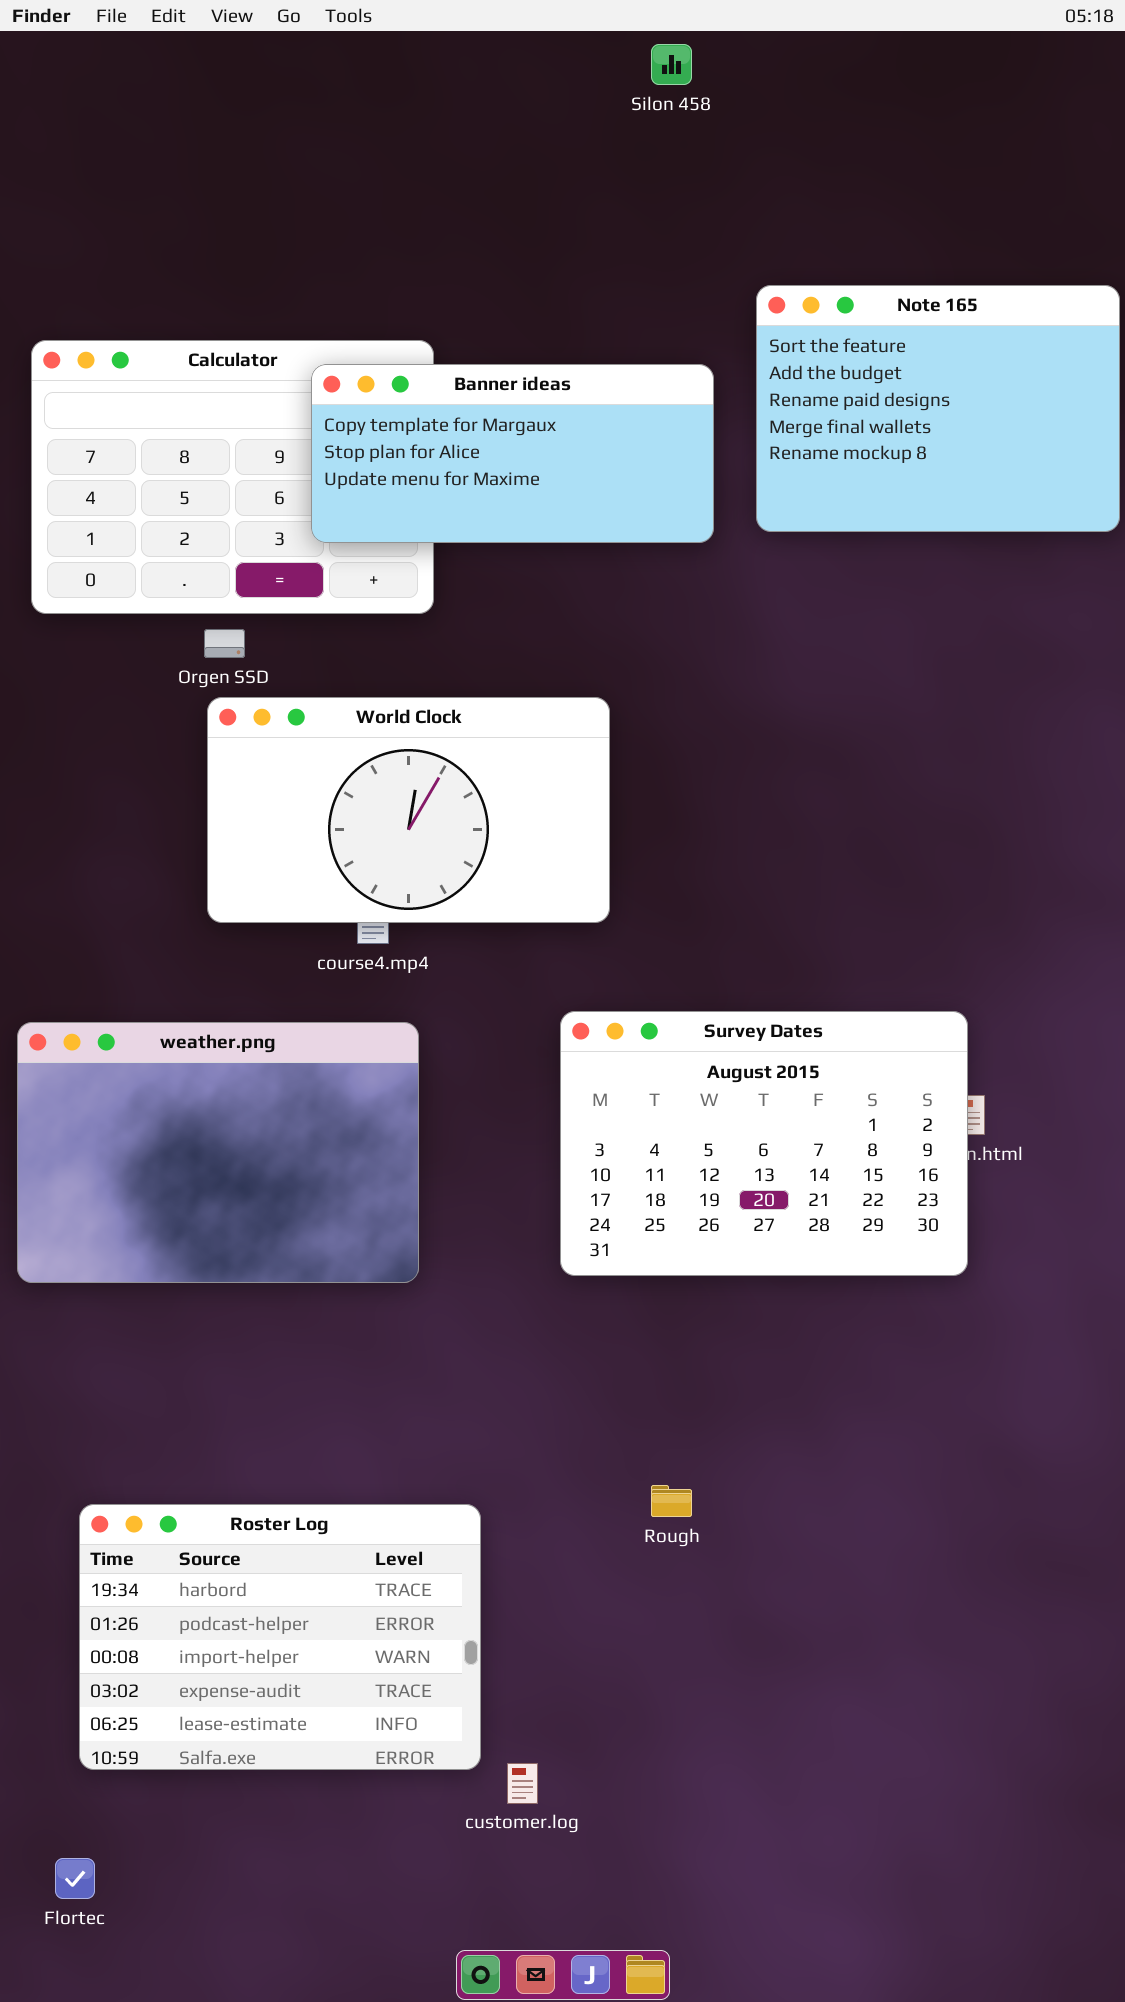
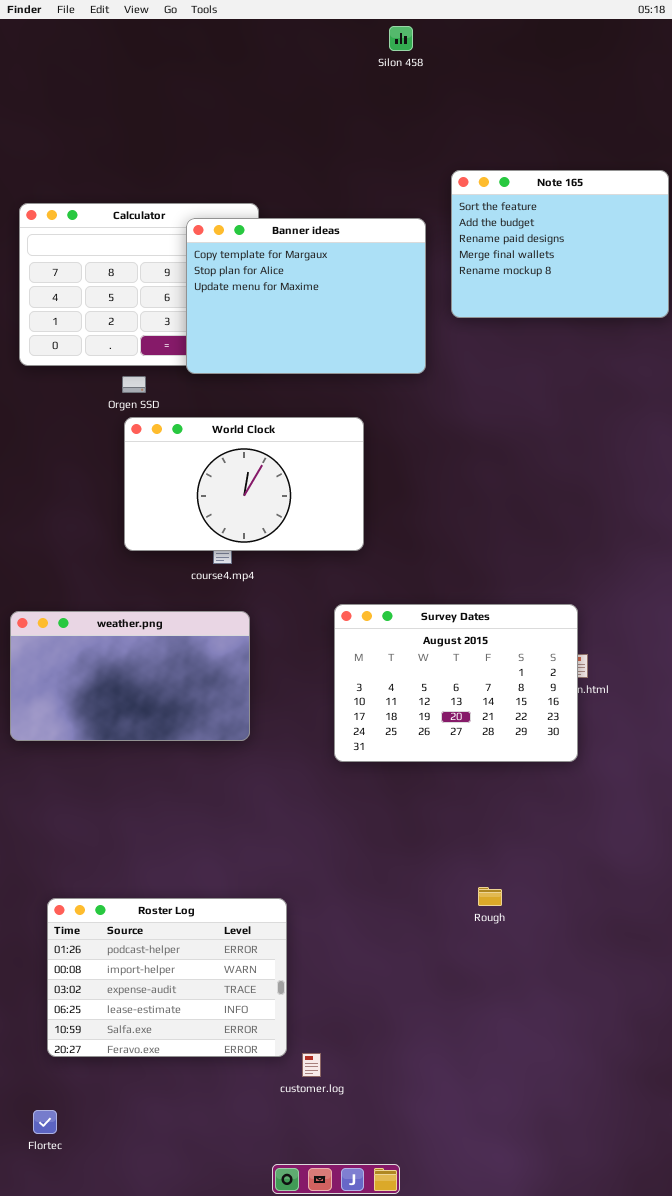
Banner ideas: [311,364,714,543] -> [186,218,426,374], resized
weather.png: [17,1022,419,1283] -> [10,611,250,741], resized
Rough: [651,1485,692,1517] -> [478,887,502,906], moved
Roster Log: [79,1504,481,1770] -> [47,898,287,1057], scrolled down 1 row

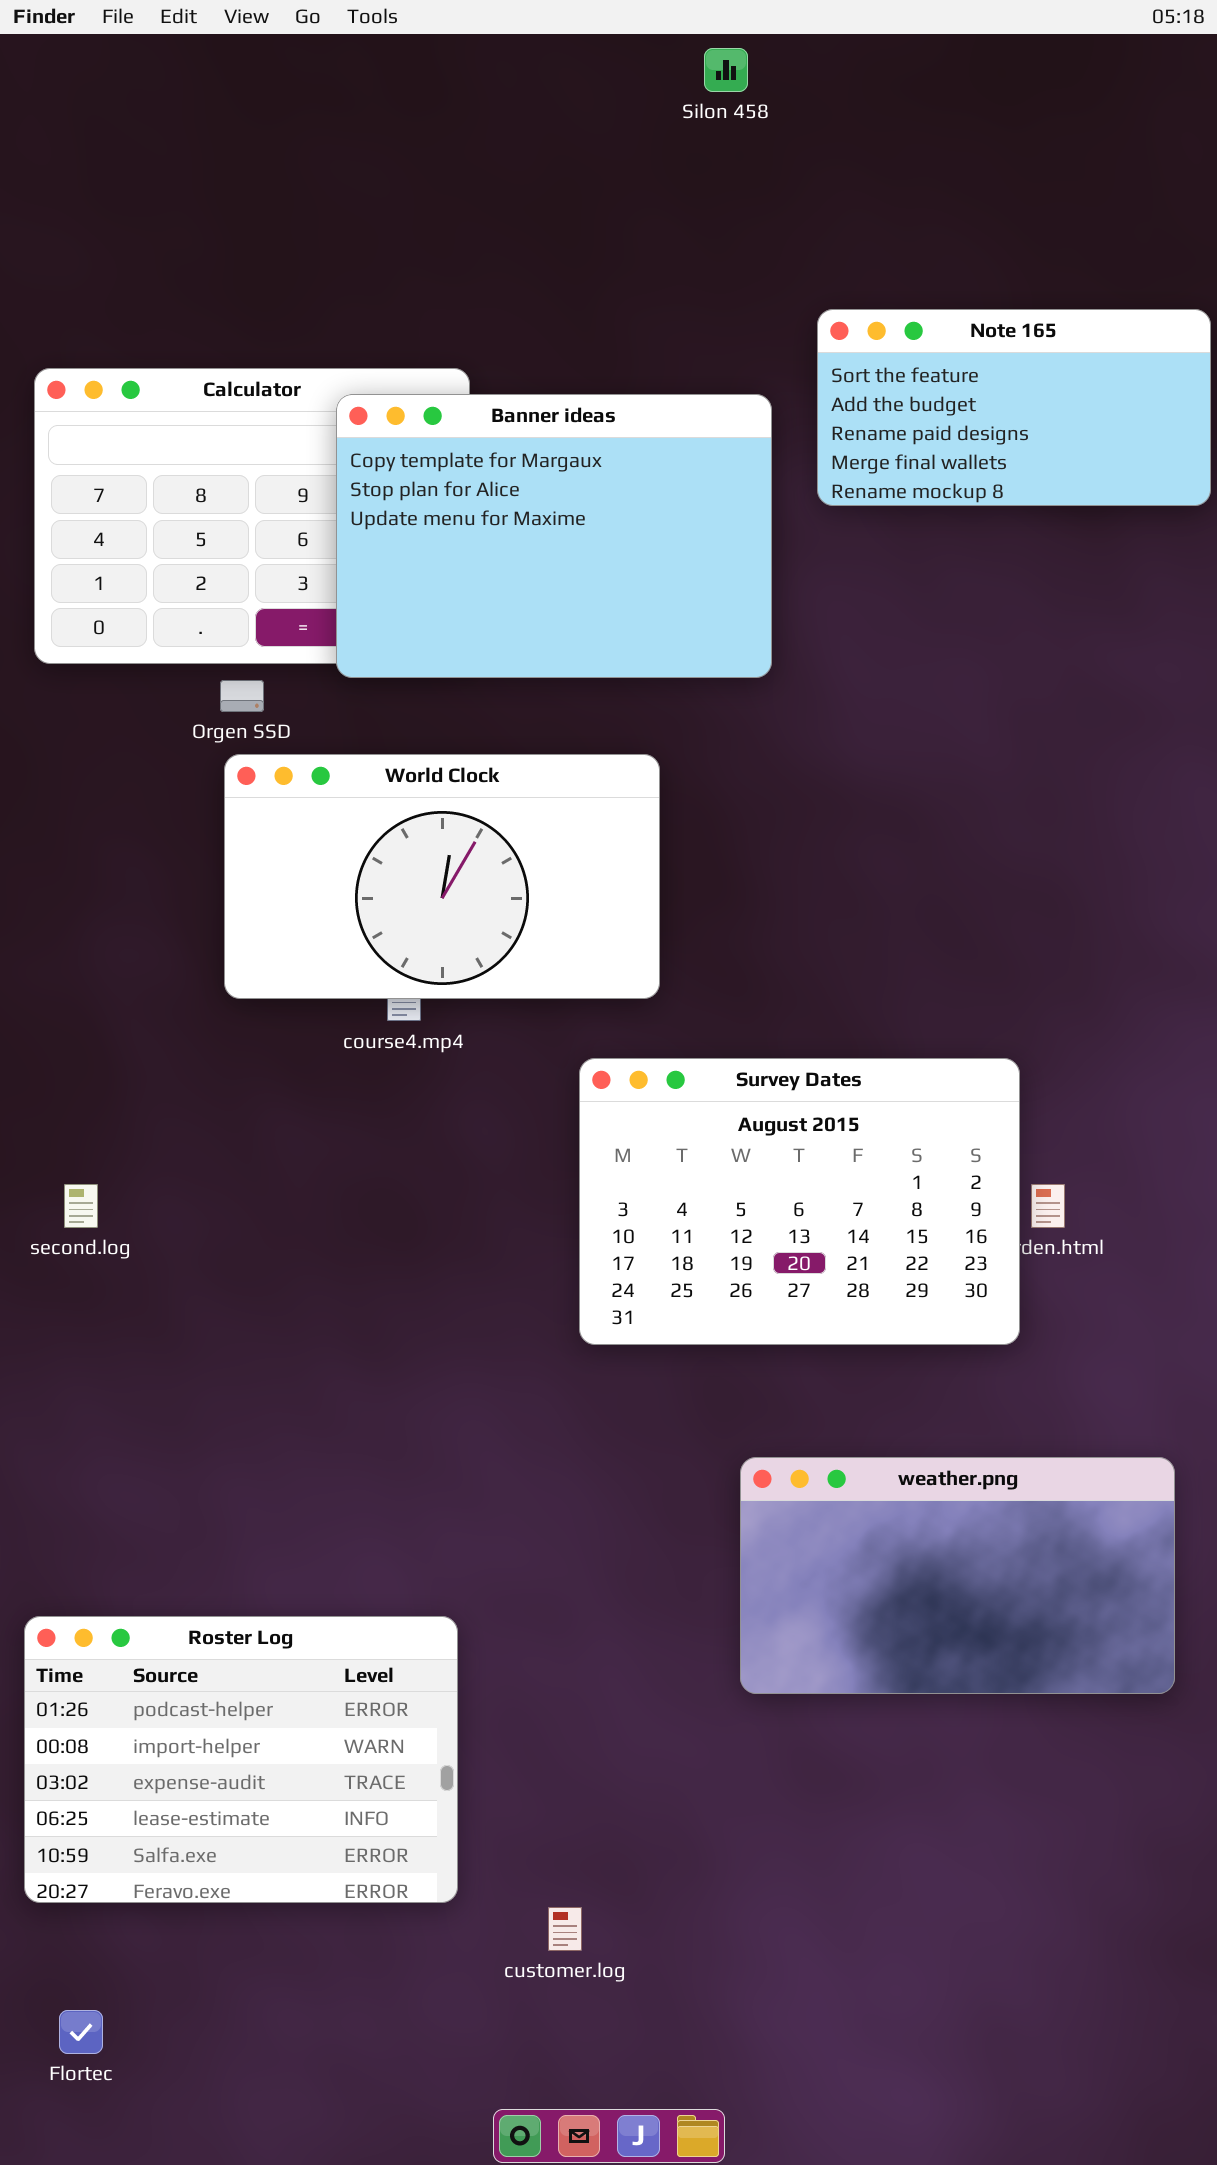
Note 165: [451,170,669,318] -> [817,309,1211,506], resized
Survey Dates: [334,604,578,762] -> [579,1058,1020,1345], moved
weather.png: [10,611,250,741] -> [740,1457,1175,1694], moved
Roster Log: [47,898,287,1057] -> [24,1616,458,1903], moved

